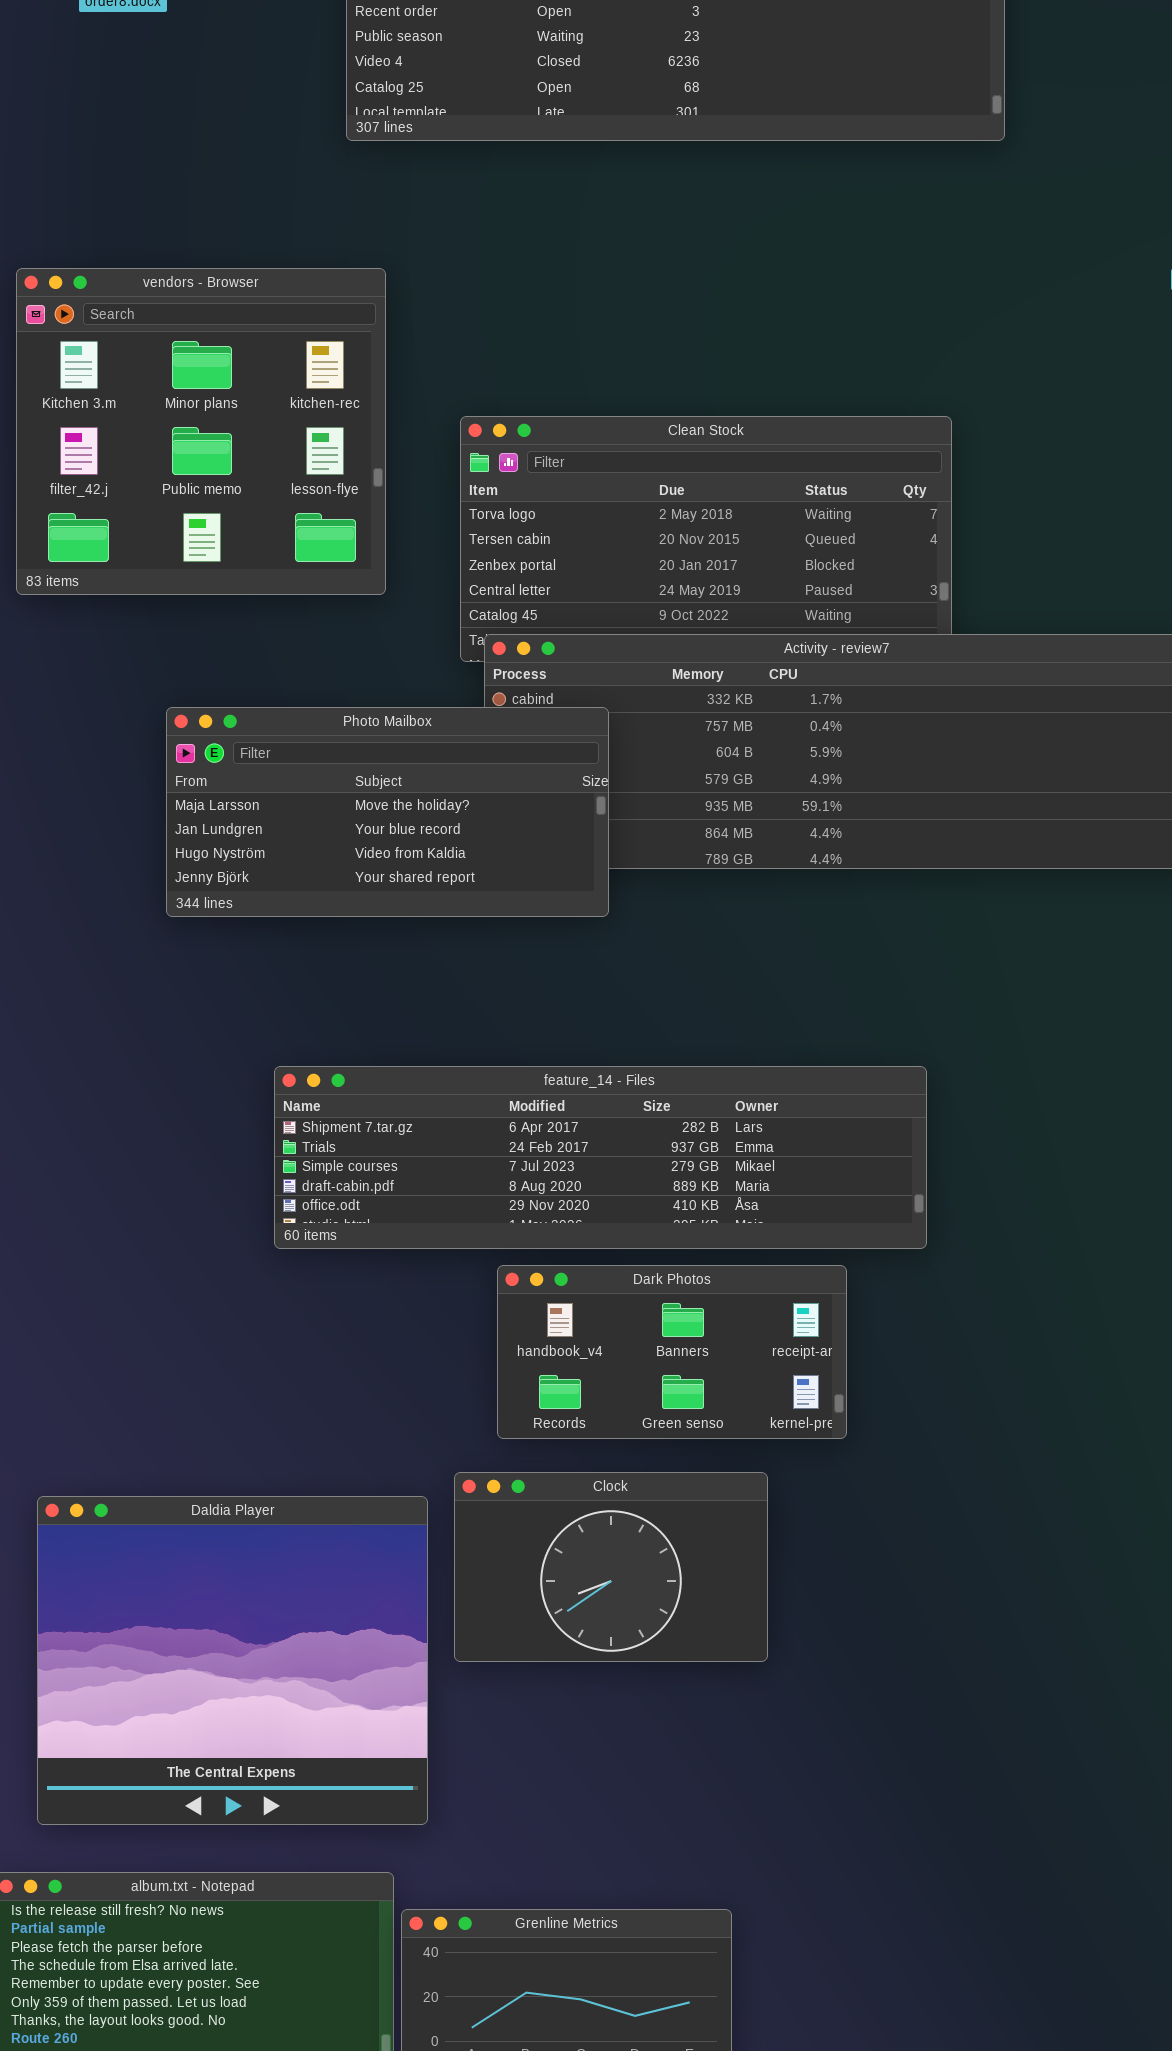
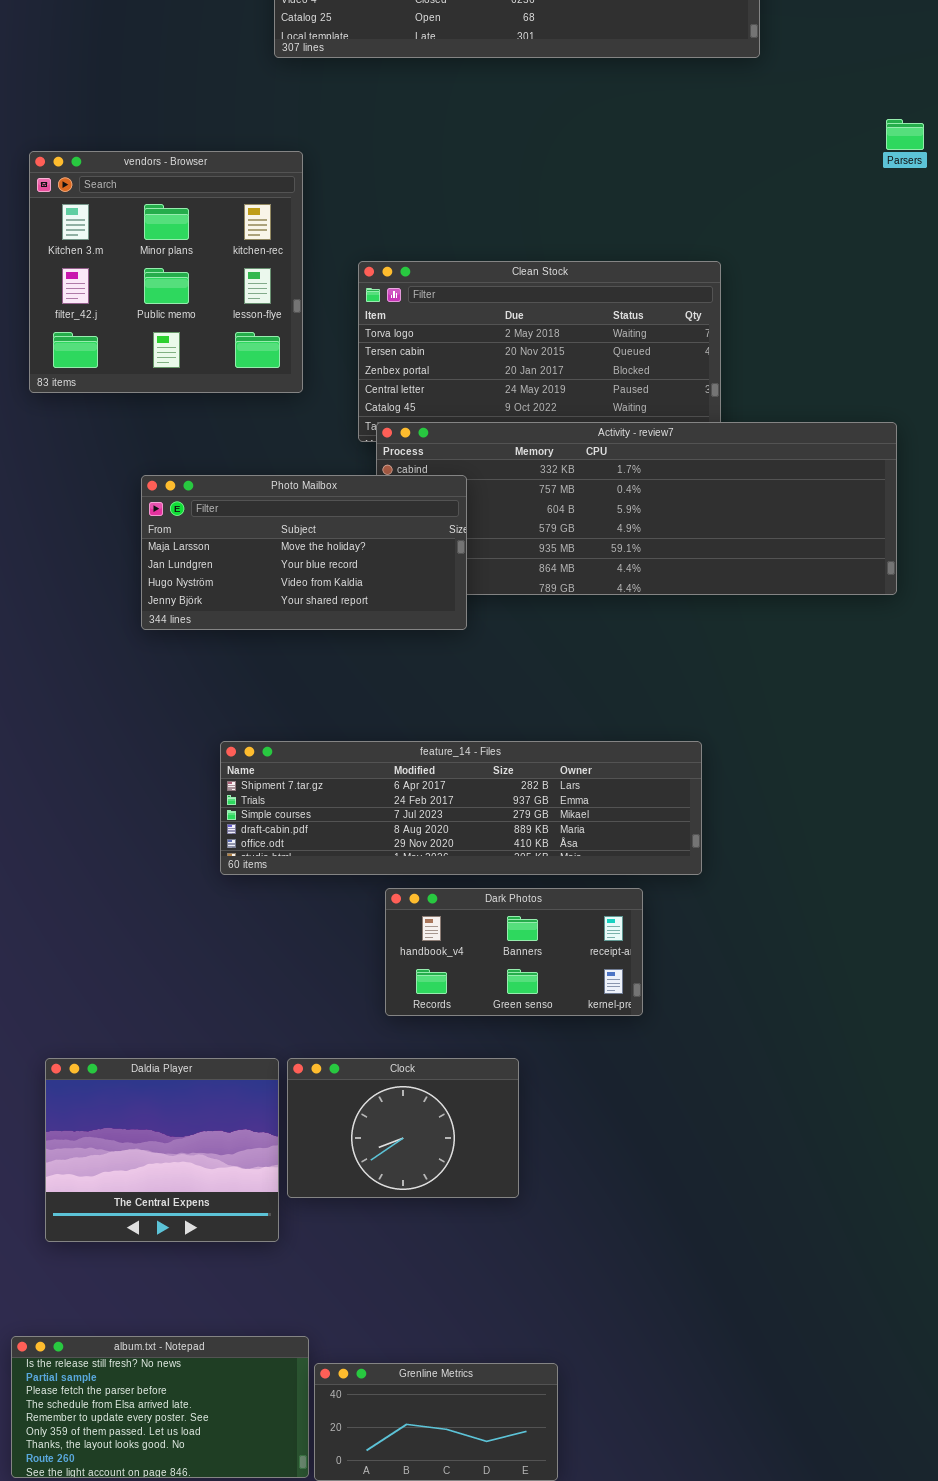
Clock: [454,1472,768,1662] -> [287,1058,519,1198], moved
Daldia Player: [37,1496,428,1825] -> [45,1058,279,1242], resized

